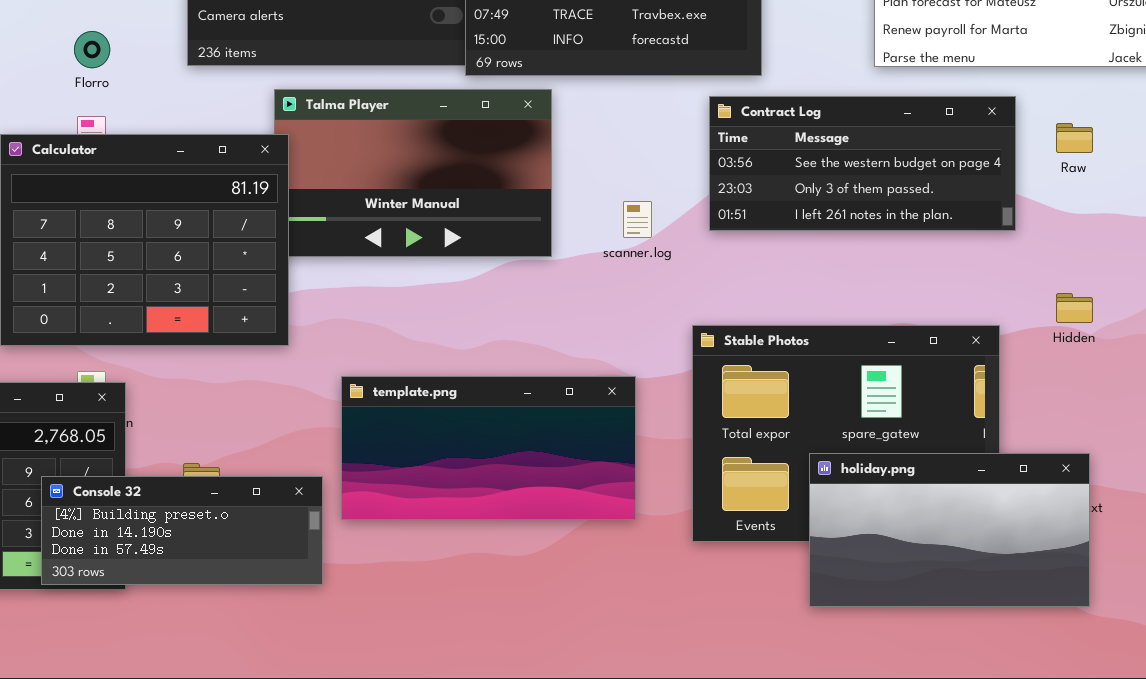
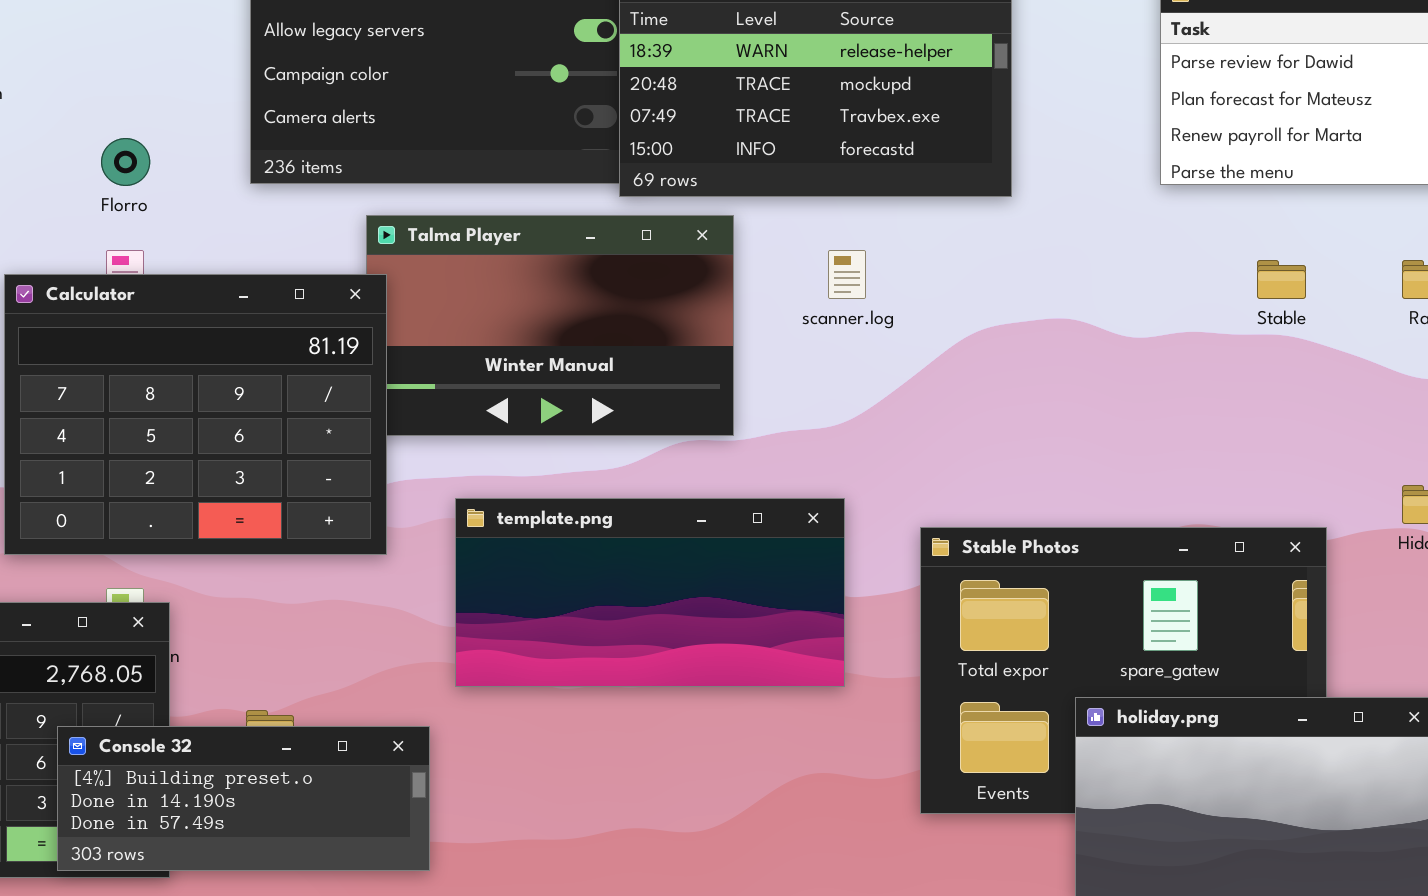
Contract Log: [709,96,1016,231] -> none, closed
scanner.log: [623,201,652,238] -> [828,250,866,299], moved
template.png: [341,376,636,520] -> [455,498,845,687], moved

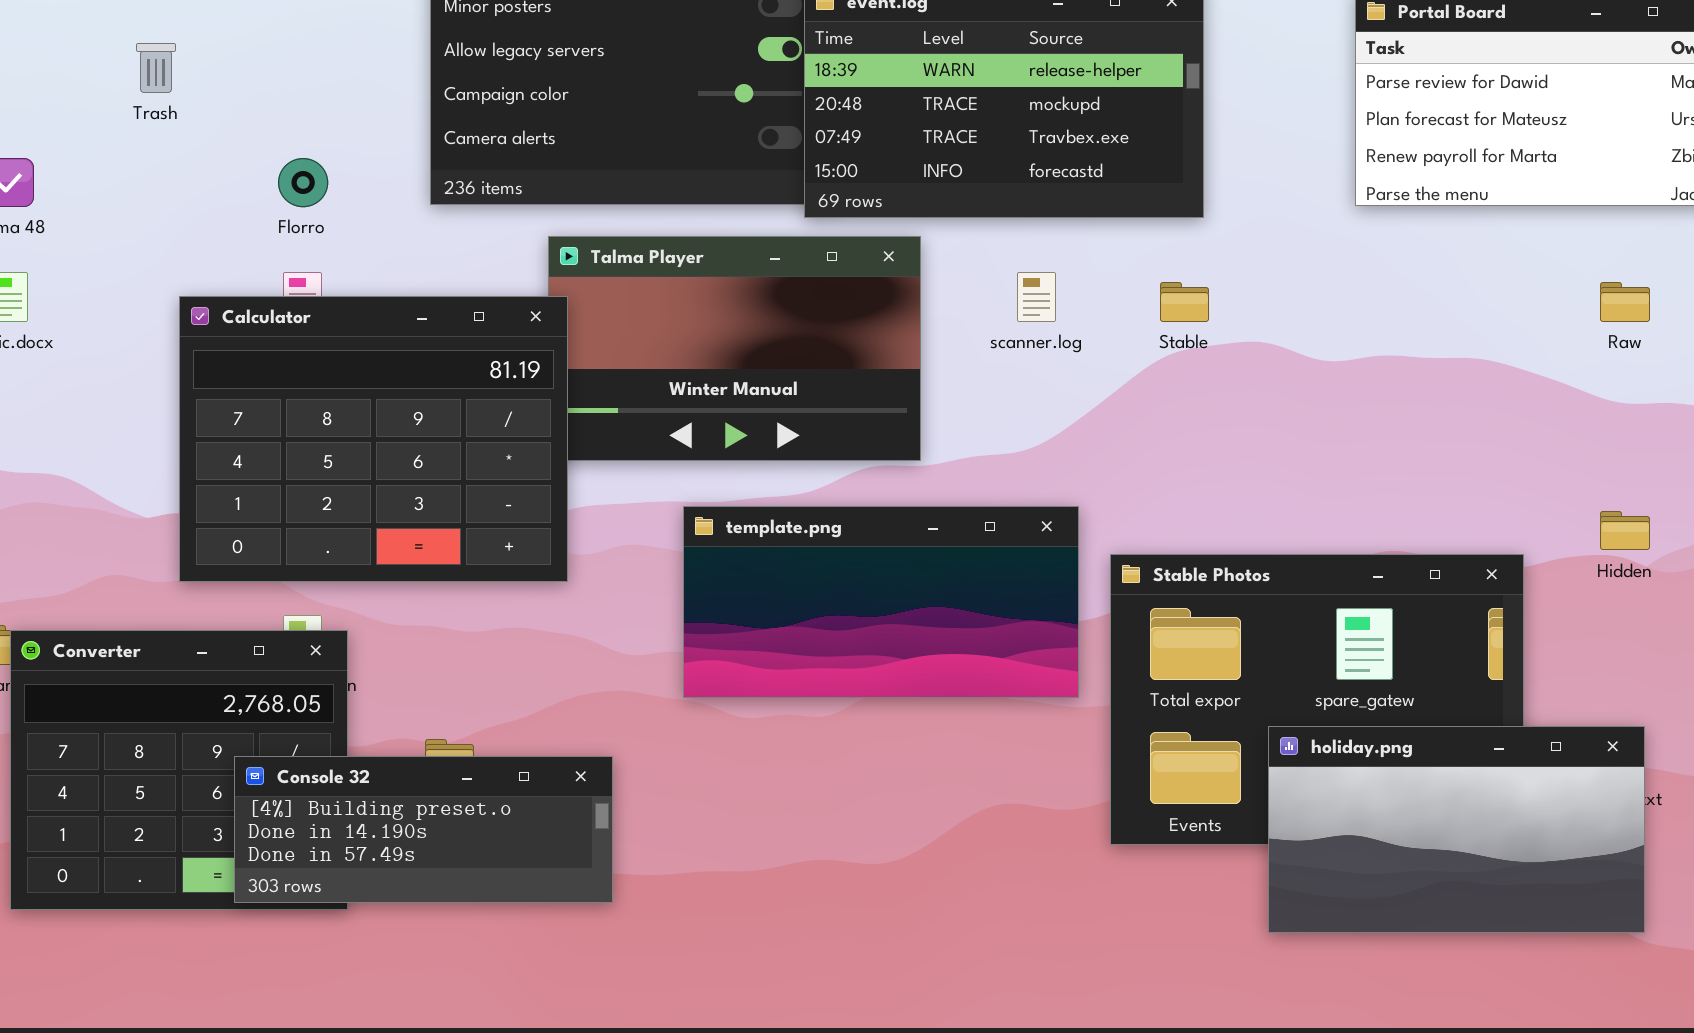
Stable: [1257,260,1306,299] -> [1160,282,1209,322], moved
template.png: [455,498,845,687] -> [683,506,1079,698], moved

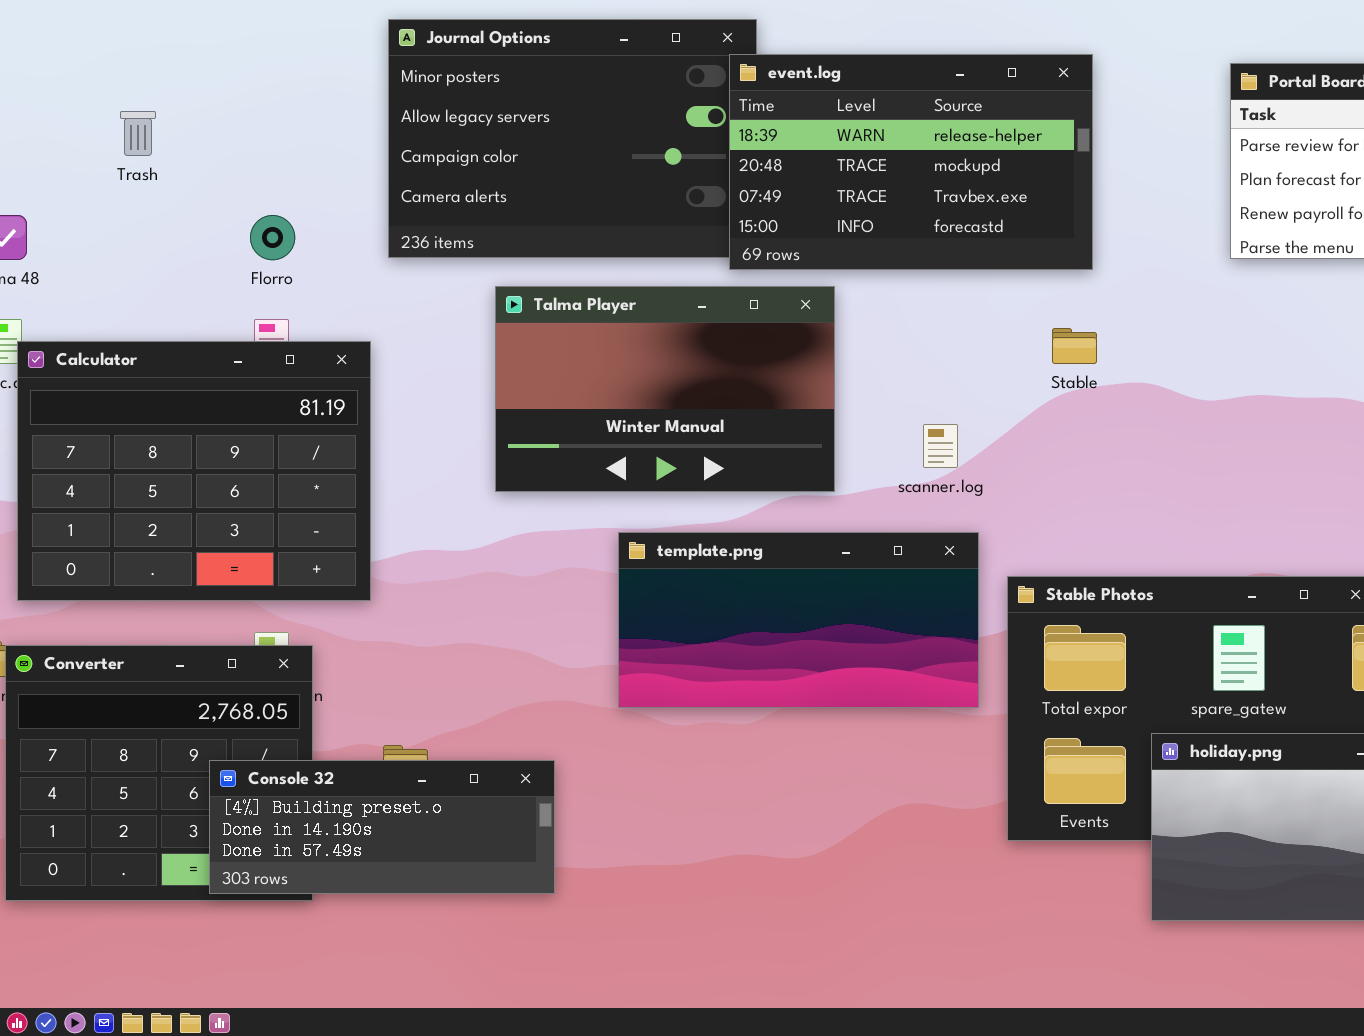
scanner.log: [1017,272,1056,322] -> [923,424,958,468], moved
Calculator: [179,296,568,582] -> [17,341,371,601], moved

